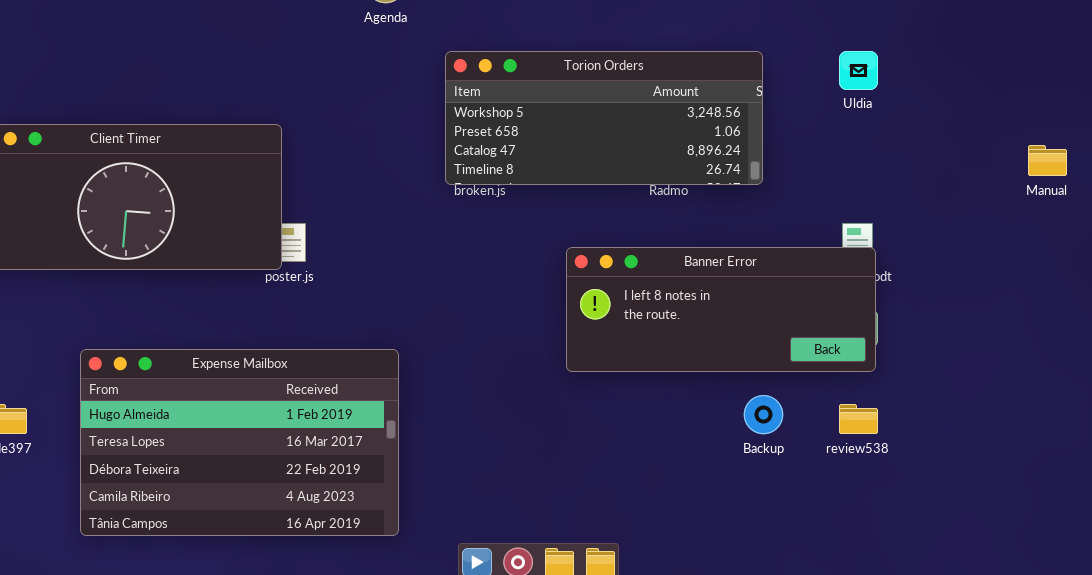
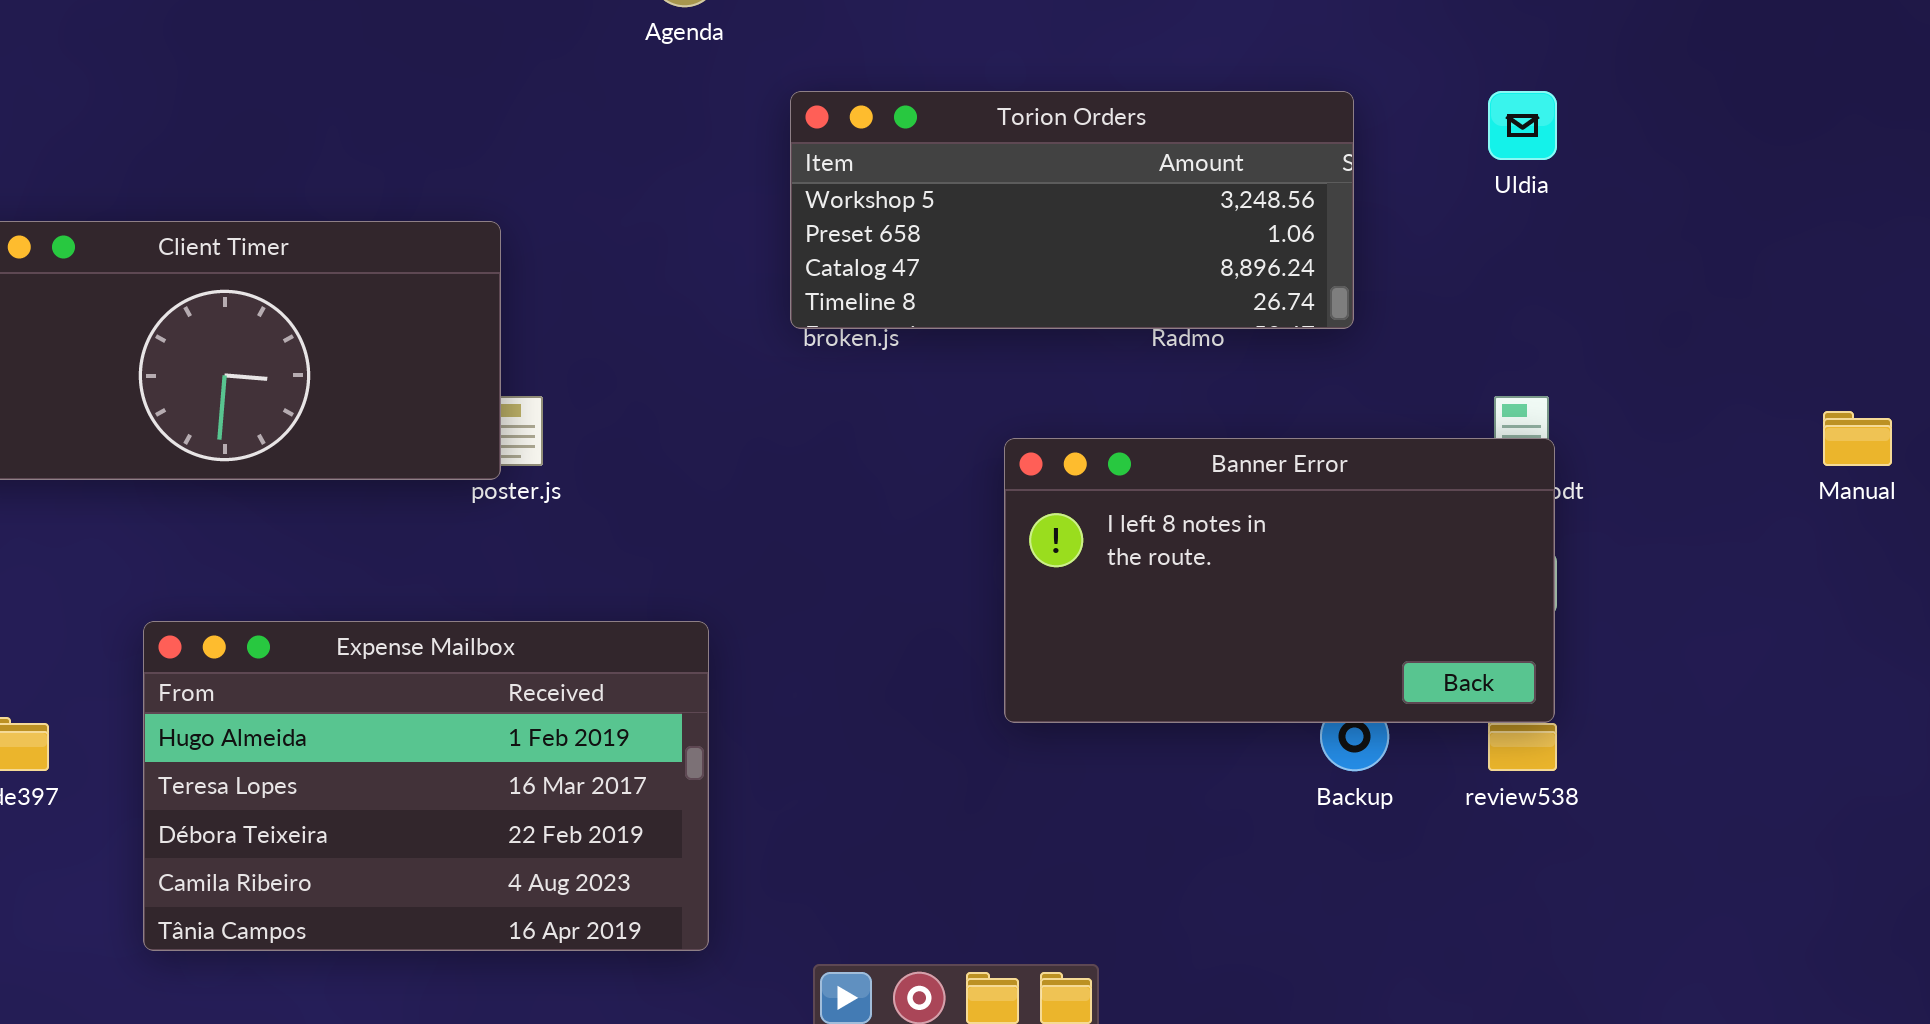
Manual: [1028,145,1067,176] -> [1823,411,1892,466], moved
Banner Error: [566,247,876,372] -> [1004,438,1555,723], resized

